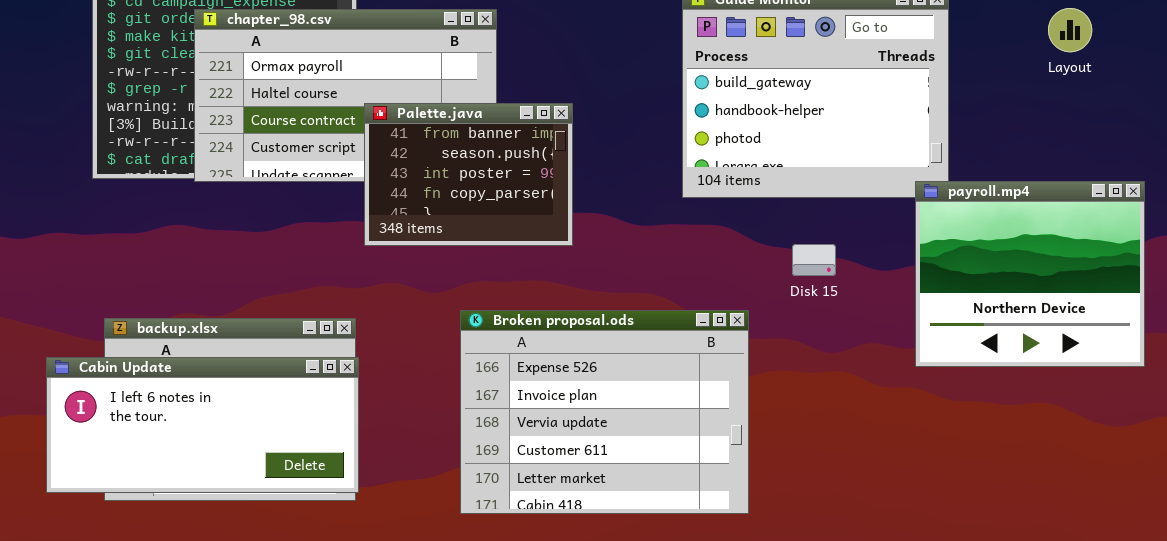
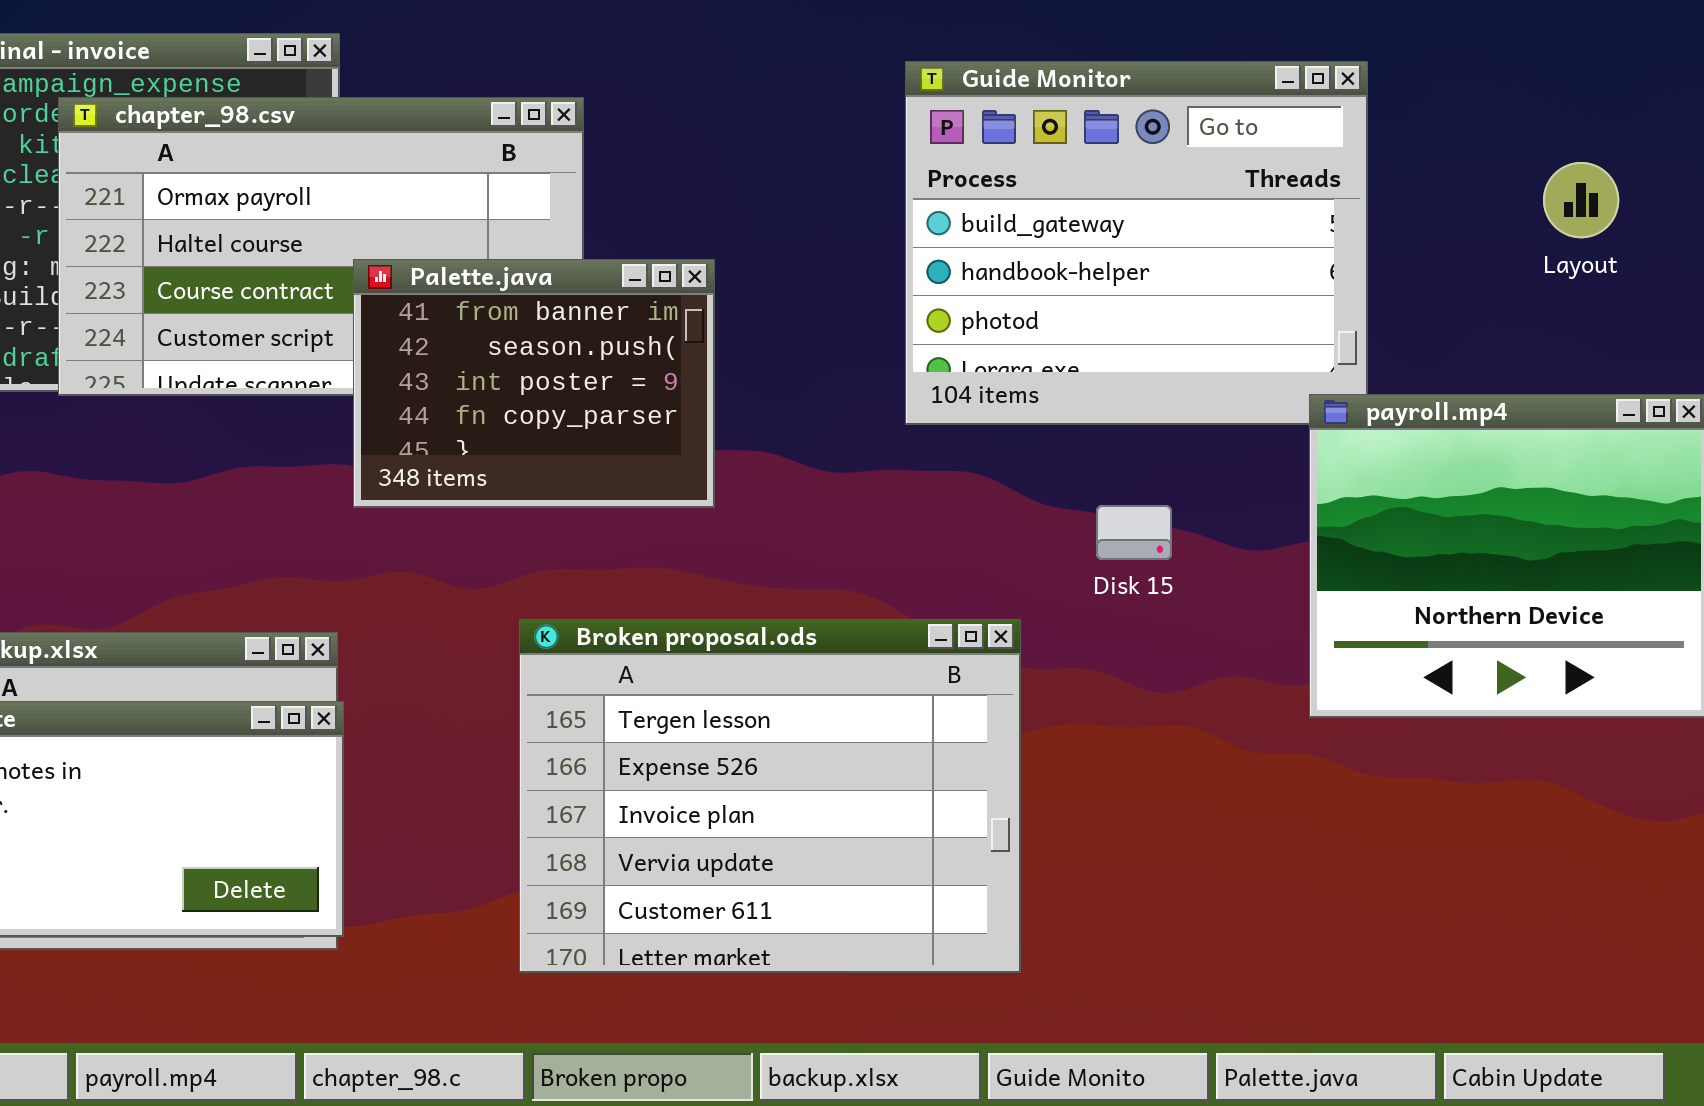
Layout: [1048,8,1092,52] -> [1543,162,1619,238], moved
Broken proposal.ods: [460,310,749,514] -> [519,619,1021,973], scrolled up 1 row

